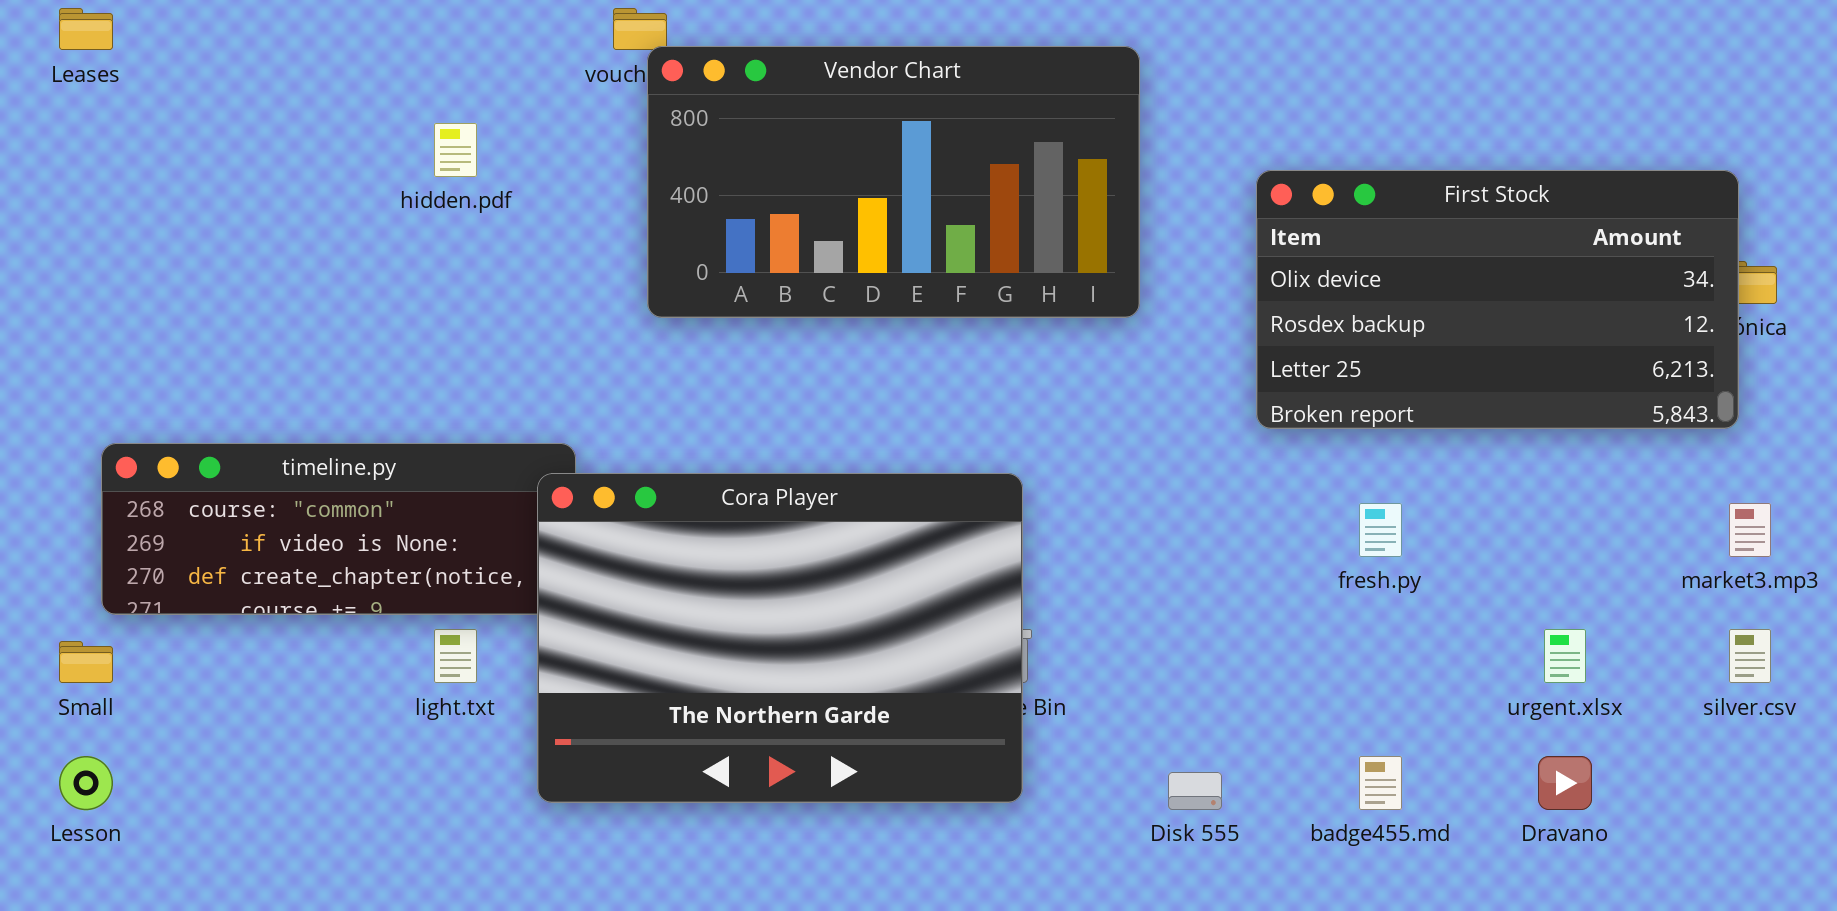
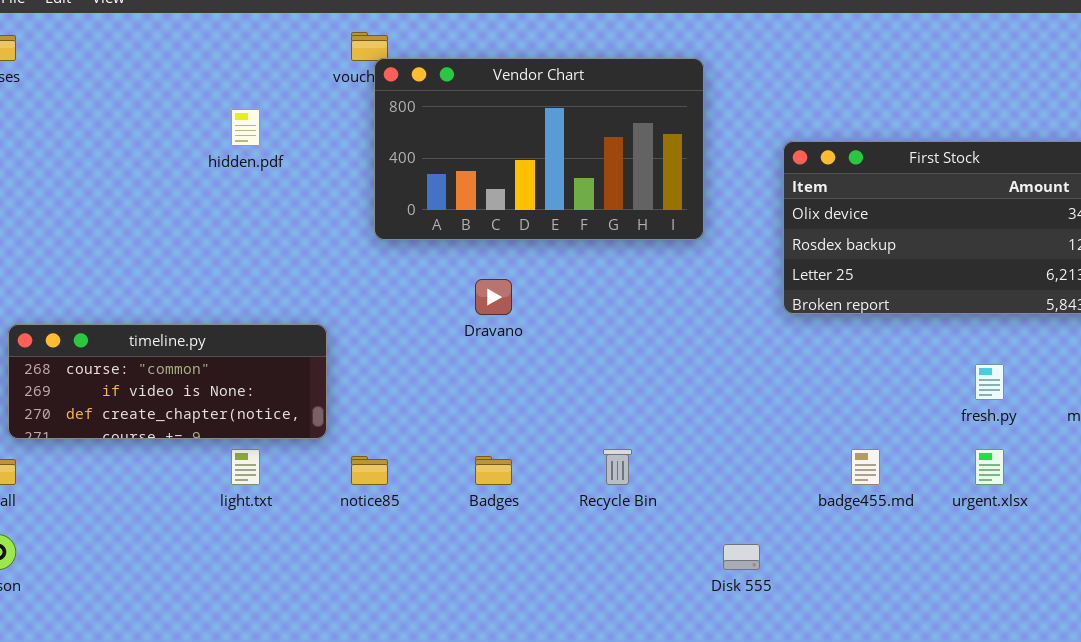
Cora Player: [537,473,1023,803] -> none, closed
fresh.py: [1359,503,1402,557] -> [975,364,1004,400], moved
badge455.md: [1359,756,1402,810] -> [851,449,880,485], moved
Dravano: [1538,756,1592,810] -> [475,279,512,315], moved

